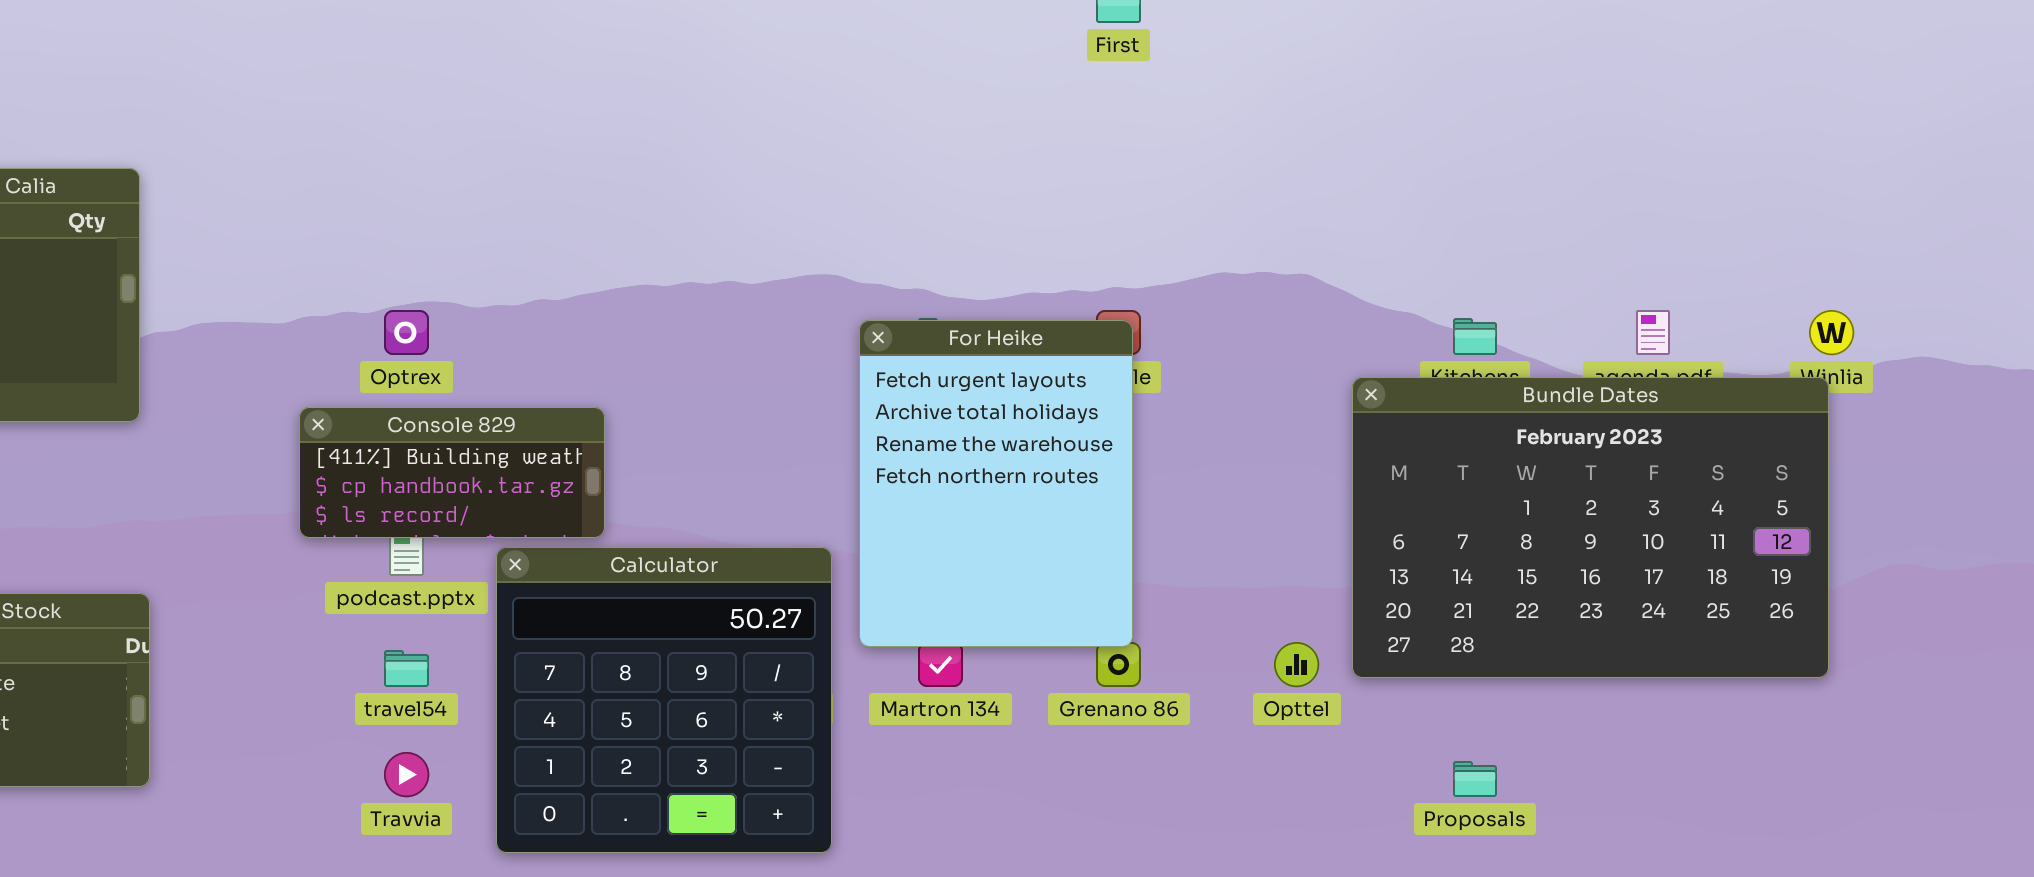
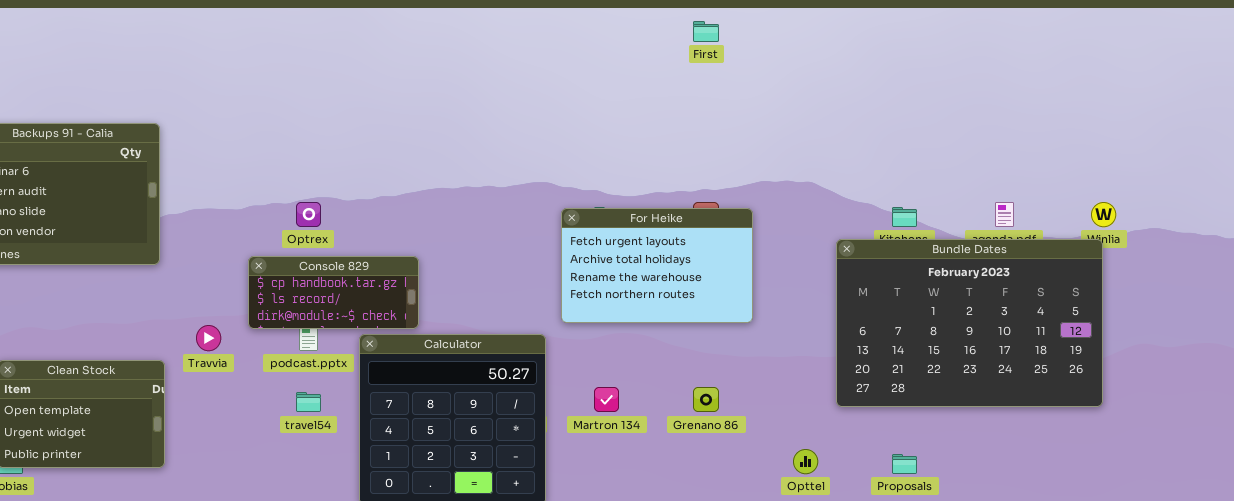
For Heike: [859,320,1133,647] -> [561,208,753,323], resized
Console 829: [299,407,605,538] -> [248,256,419,329], scrolled down 1 row
Opttel: [1274,642,1319,687] -> [793,449,818,474], moved
Travvia: [384,752,429,797] -> [196,325,221,351], moved

